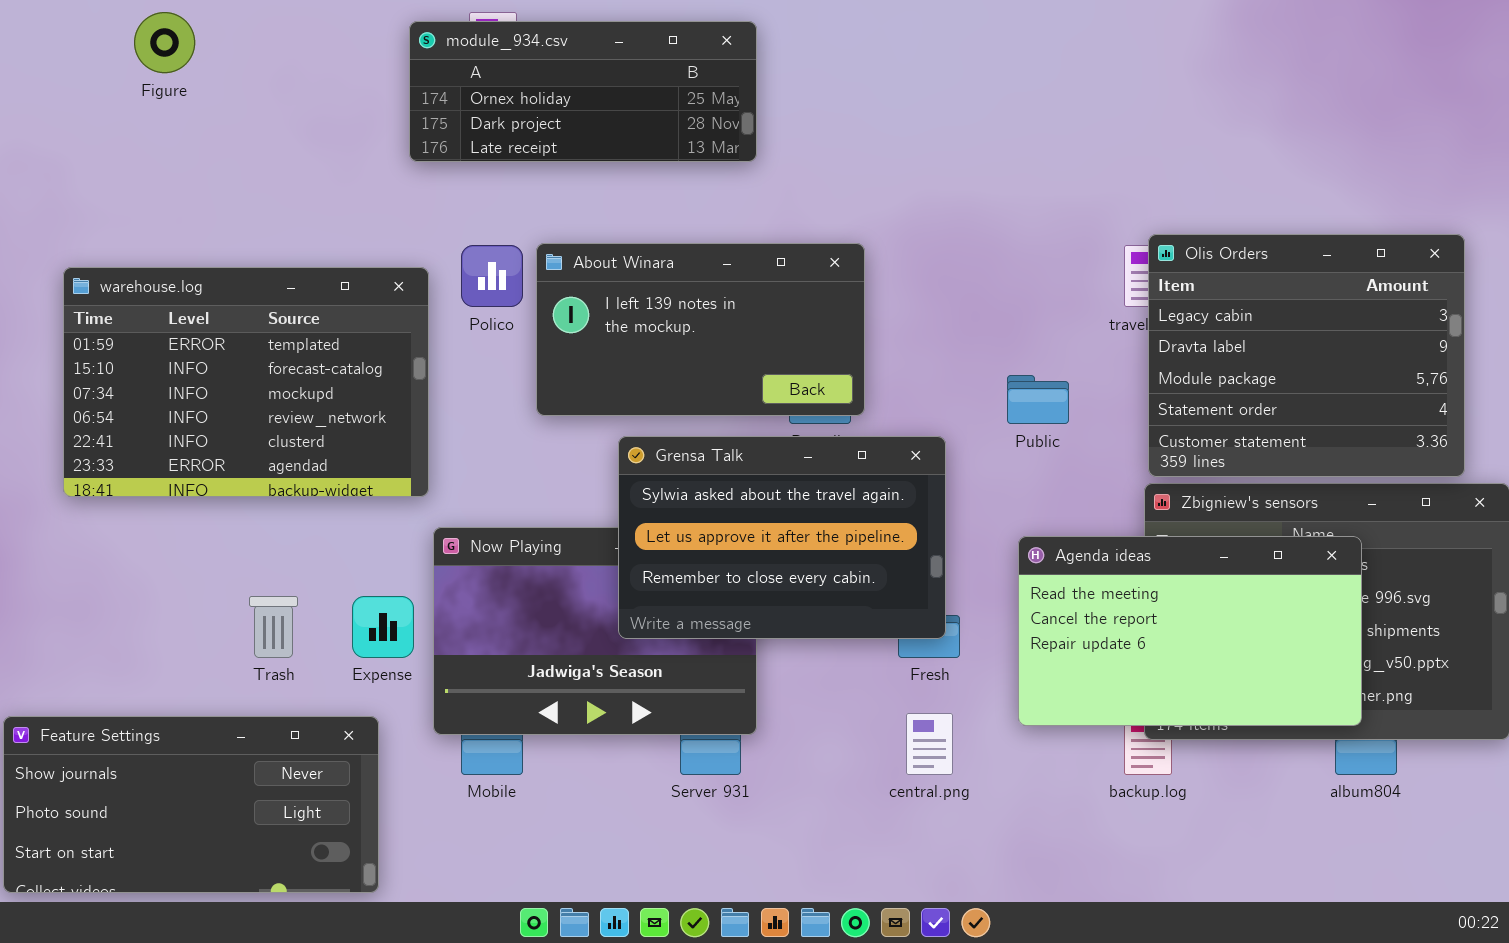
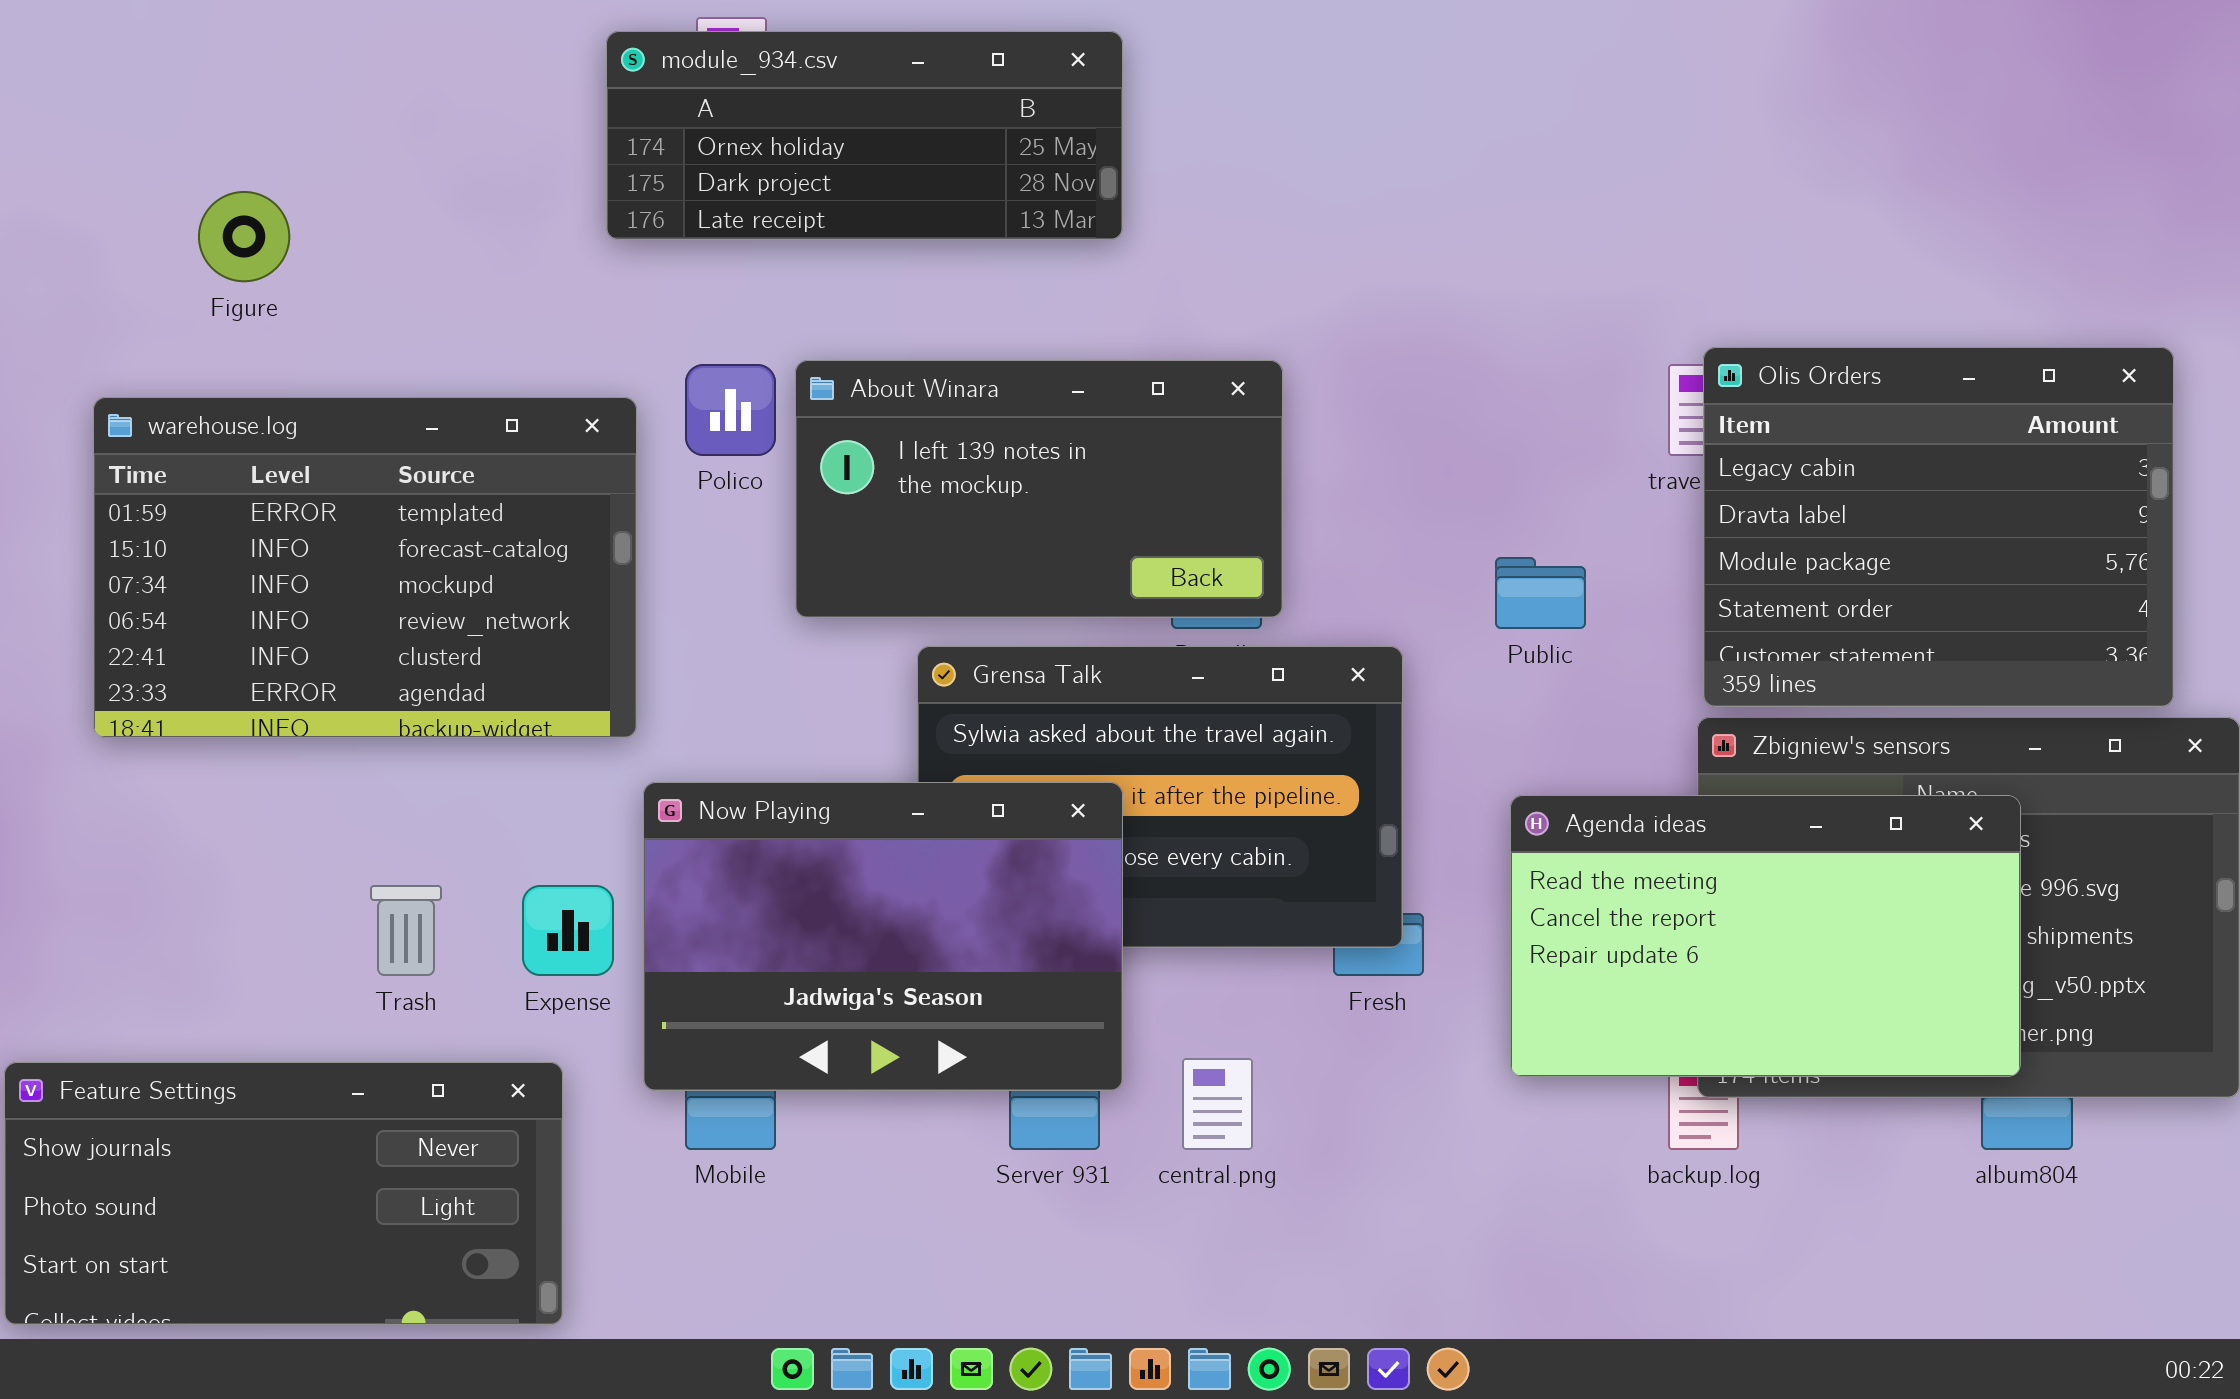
Figure: [134,12,195,73] -> [198,191,290,282], moved
Now Playing: [433,527,757,735] -> [643,782,1123,1091], raised
central.png: [906,713,953,775] -> [1182,1058,1253,1150], moved

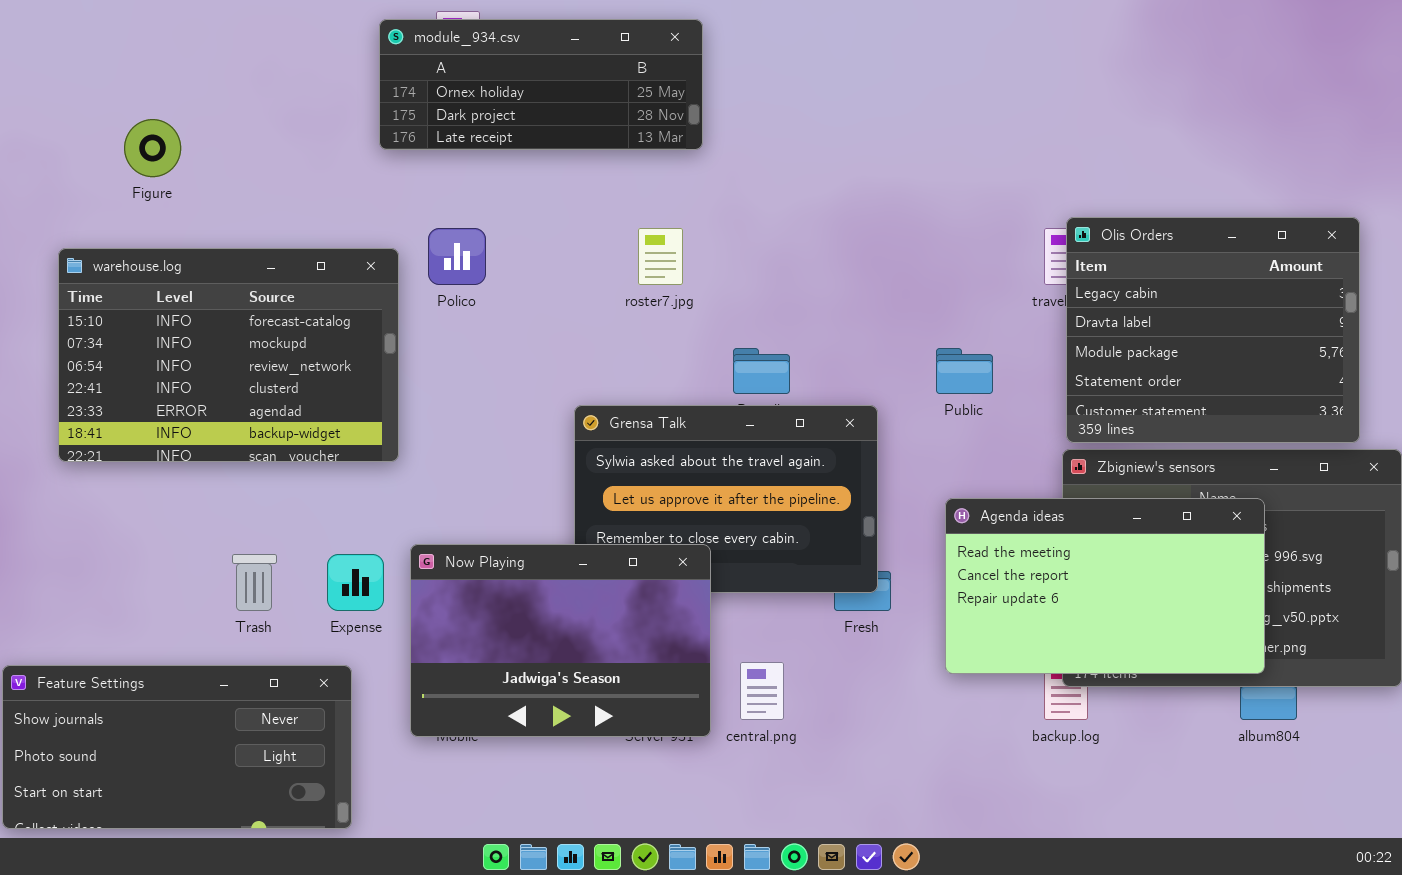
About Winara: [795,360,1283,618] -> none, closed
warehouse.log: [93,397,637,738] -> [58,248,399,462], scrolled down 1 row
Now Playing: [643,782,1123,1091] -> [410,544,711,737], moved

